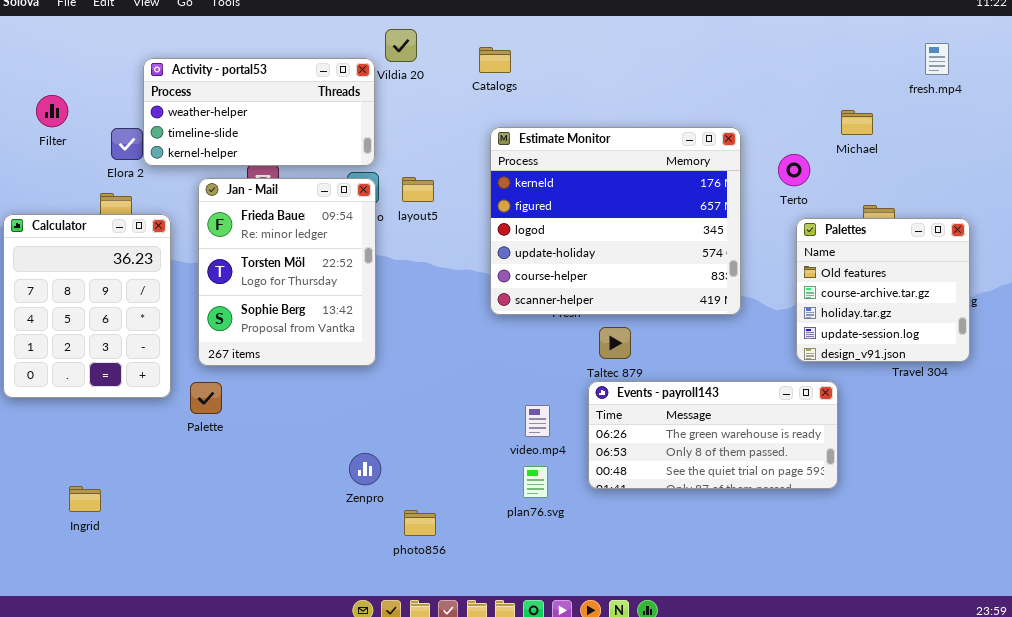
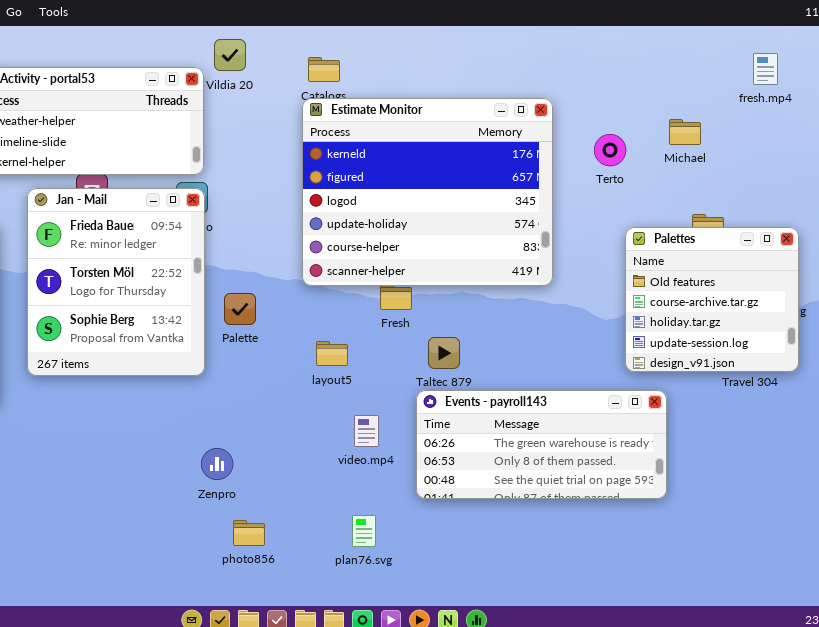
Estimate Monitor: [490,127,741,315] -> [302,98,553,286], moved
Terto: [778,154,810,186] -> [594,134,626,166], moved
layout5: [402,177,434,202] -> [316,341,348,366], moved
Palette: [190,382,222,414] -> [224,293,256,325], moved
Zenpro: [349,453,381,485] -> [201,448,233,480], moved
plan76.svg: [523,466,548,498] -> [352,515,376,547], moved

